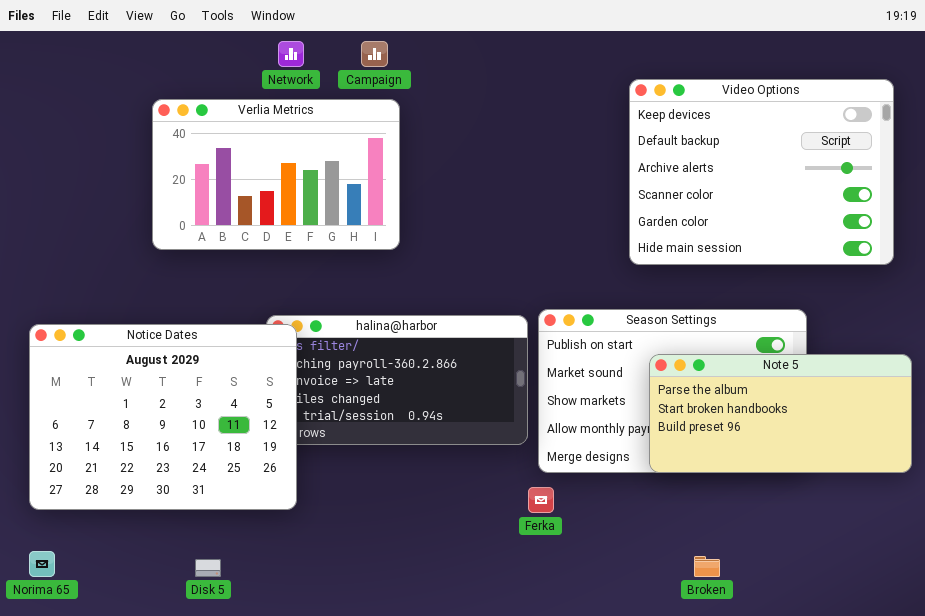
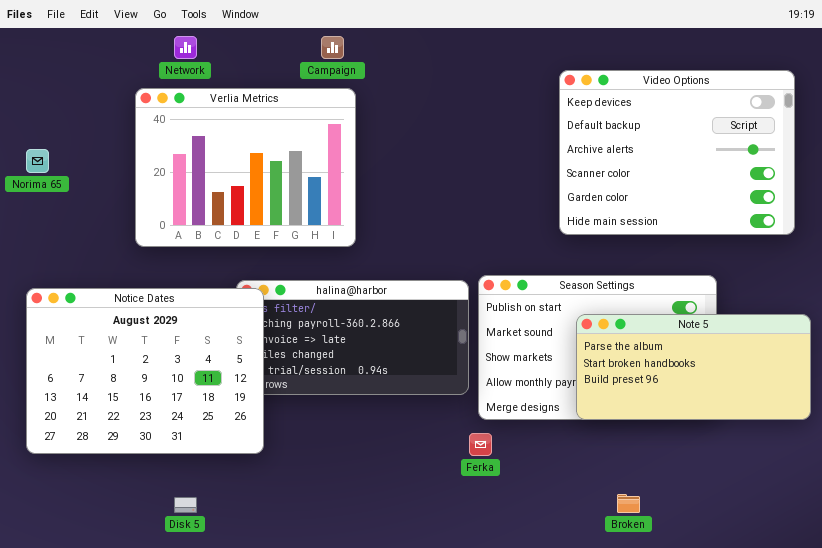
Network: [278,41,304,67] -> [174,36,197,59], moved
Verlia Metrics: [152,99,400,250] -> [135,88,356,247], resized
Norima 65: [29,551,55,577] -> [26,149,49,173], moved

